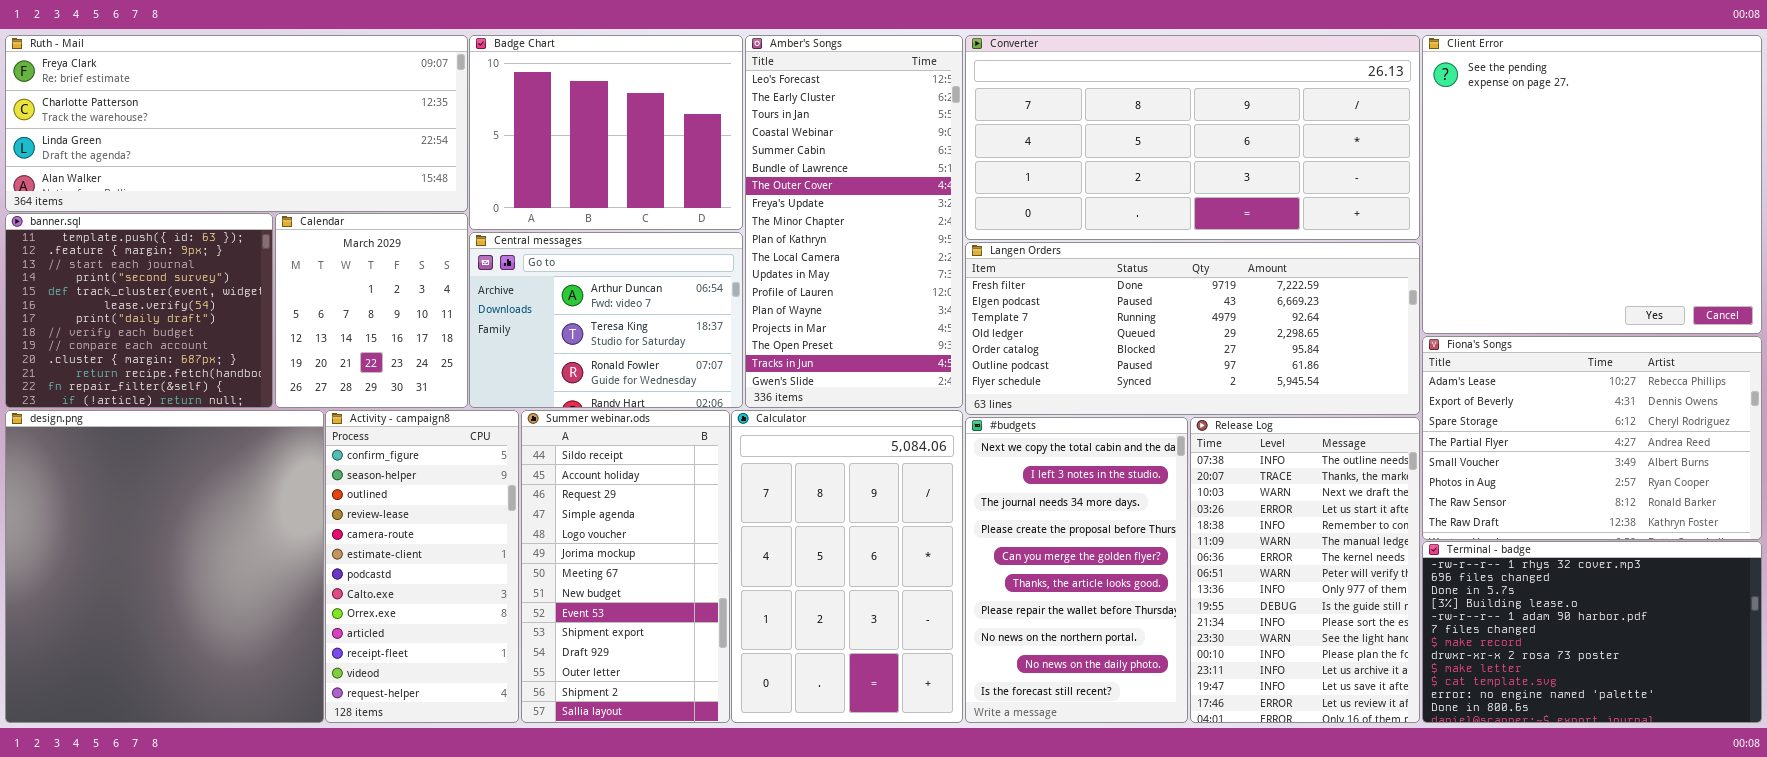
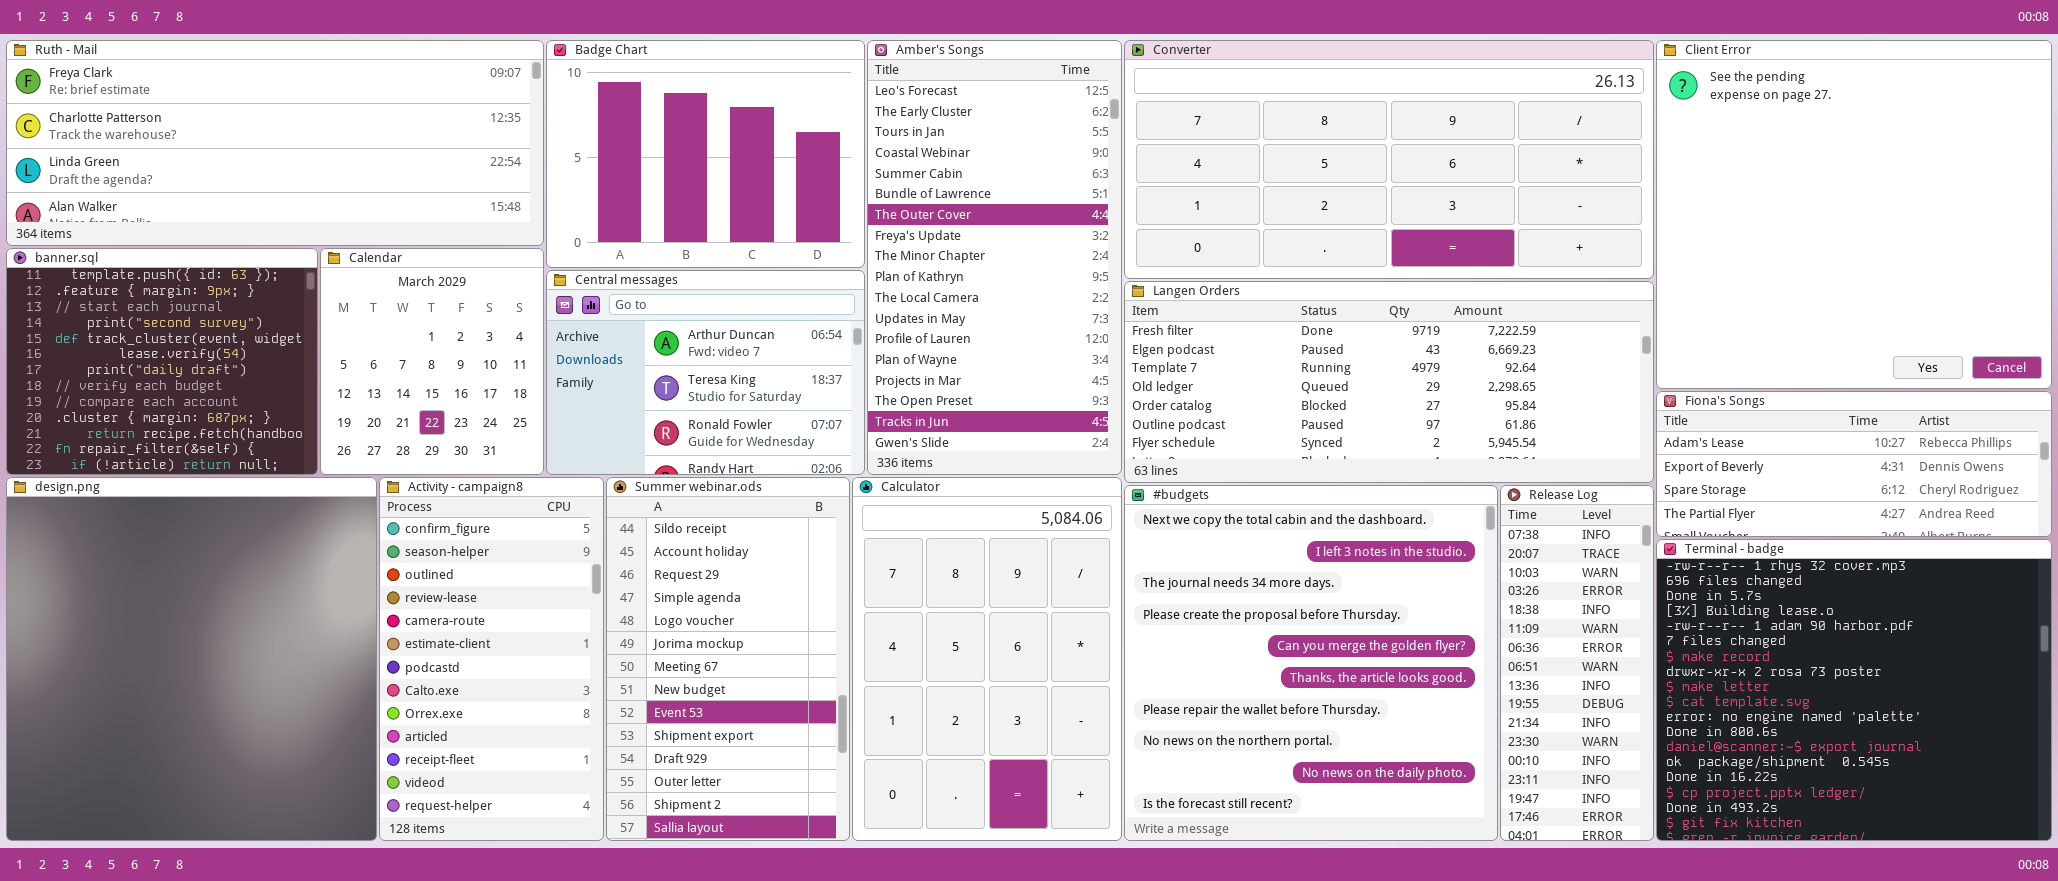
Fiona's Songs: [1422,336,1762,540] -> [1656,391,2052,537], resized
#budgets: [965,417,1188,723] -> [1124,485,1498,841], resized
Release Log: [1190,417,1420,723] -> [1500,485,1654,841], resized
Terminal - badge: [1422,541,1762,723] -> [1656,539,2052,841], resized

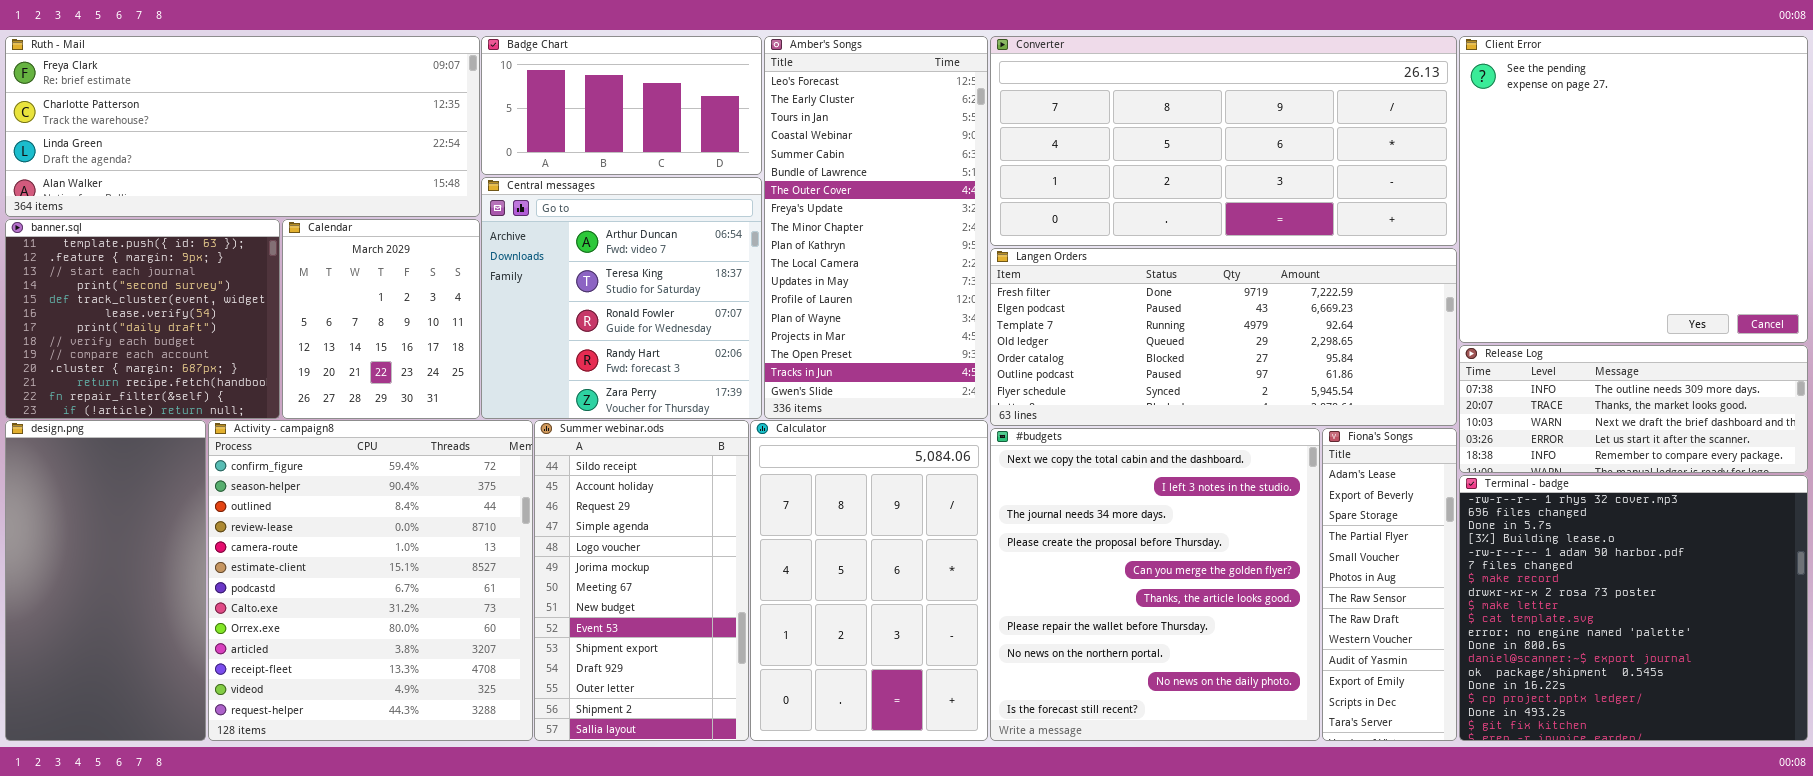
Badge Chart: [546,40,865,268] -> [481,36,762,175], resized
Central messages: [546,270,865,475] -> [481,177,762,419], resized
Fiona's Songs: [1656,391,2052,537] -> [1322,428,1457,741], moved, resized
design.png: [6,477,377,841] -> [5,420,206,741], resized
Activity - campaign8: [379,477,604,841] -> [208,420,533,741], resized
Release Log: [1500,485,1654,841] -> [1459,345,1808,473], moved, resized

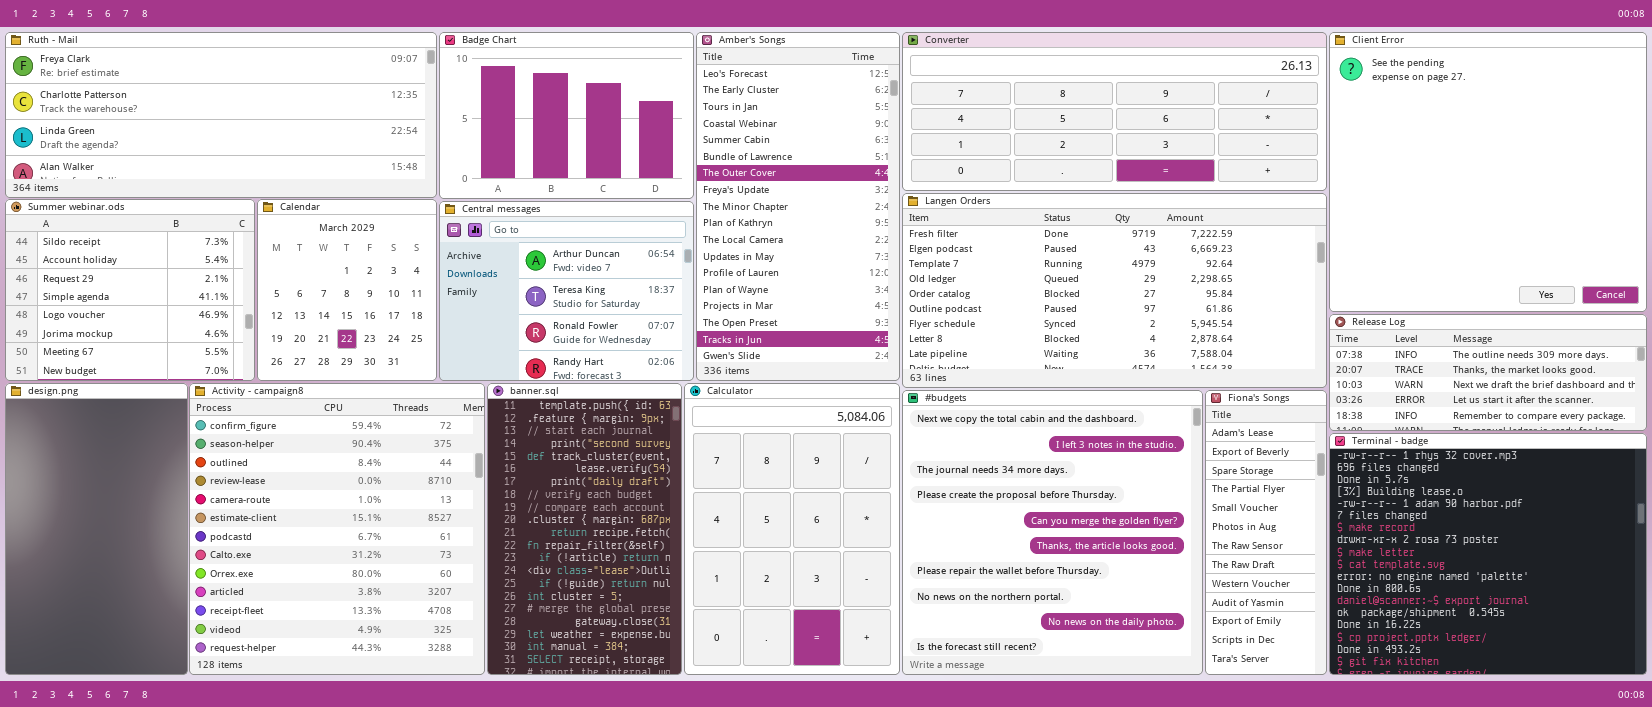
Badge Chart: [481,36,762,175] -> [439,32,694,199], resized
Converter: [990,36,1457,246] -> [902,32,1327,191], resized
Central messages: [481,177,762,419] -> [439,201,694,381], resized
banner.sql: [5,219,280,419] -> [487,383,682,675], moved, resized
Langen Orders: [990,248,1457,426] -> [902,193,1327,388], resized
Summer webinar.ods: [534,420,749,741] -> [5,199,255,381], moved, resized

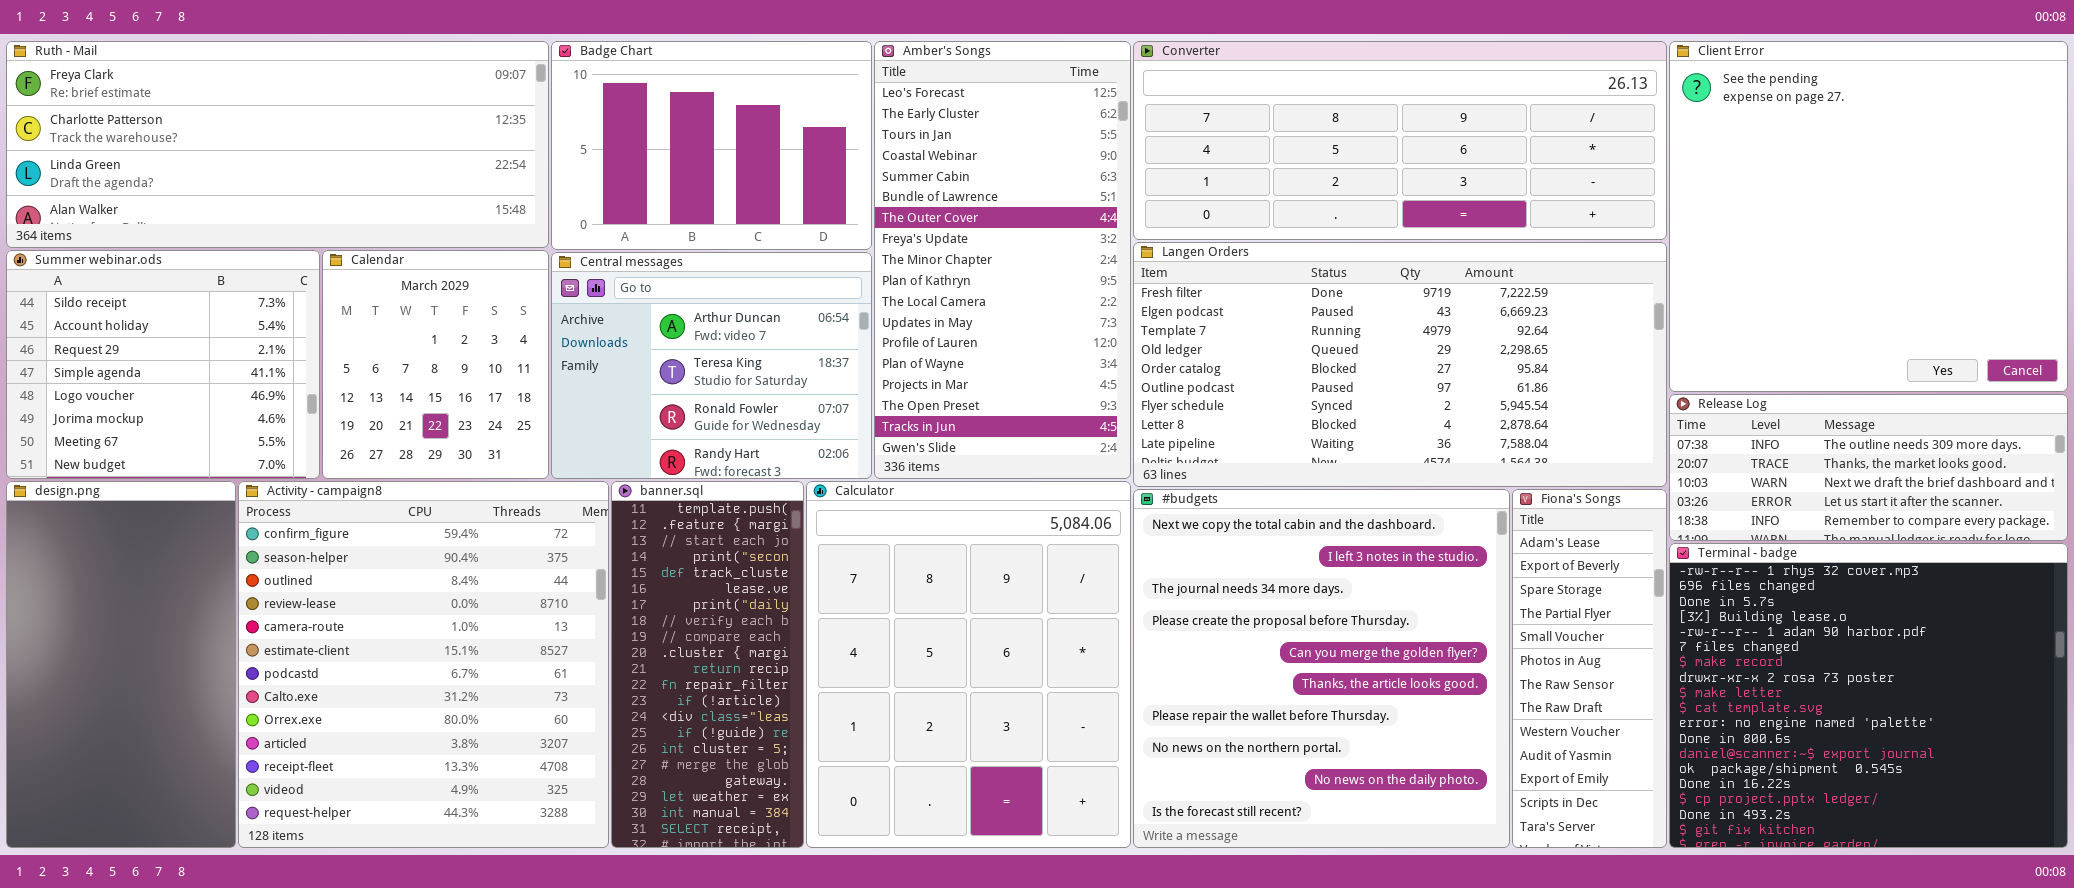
banner.sql: [487,383,682,675] -> [611,481,804,848], resized
Calculator: [684,383,900,675] -> [806,481,1131,848], resized

